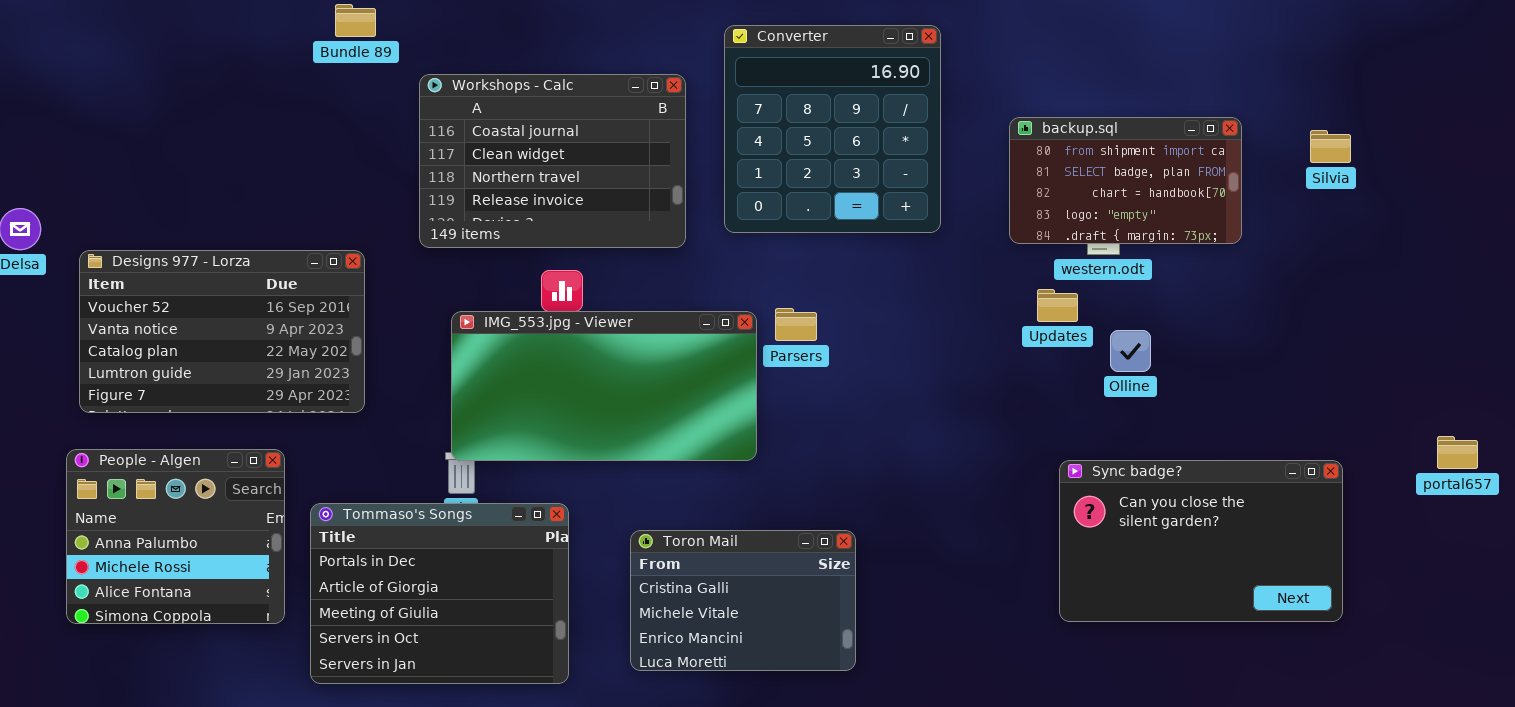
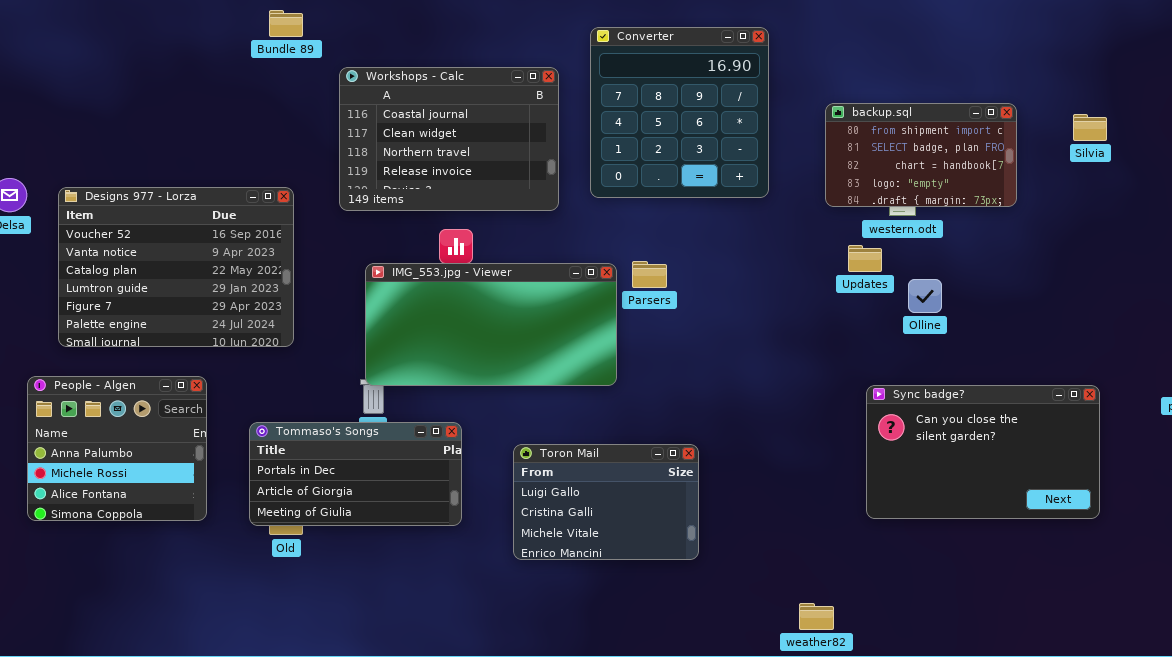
Designs 977 - Lorza: [79,250,365,413] -> [58,187,294,347], resized
People - Algen: [66,449,285,624] -> [27,376,207,521], moved
Tommaso's Songs: [310,503,569,684] -> [249,422,462,526], resized
Toron Mail: [630,530,856,671] -> [513,444,699,560], scrolled up 1 row

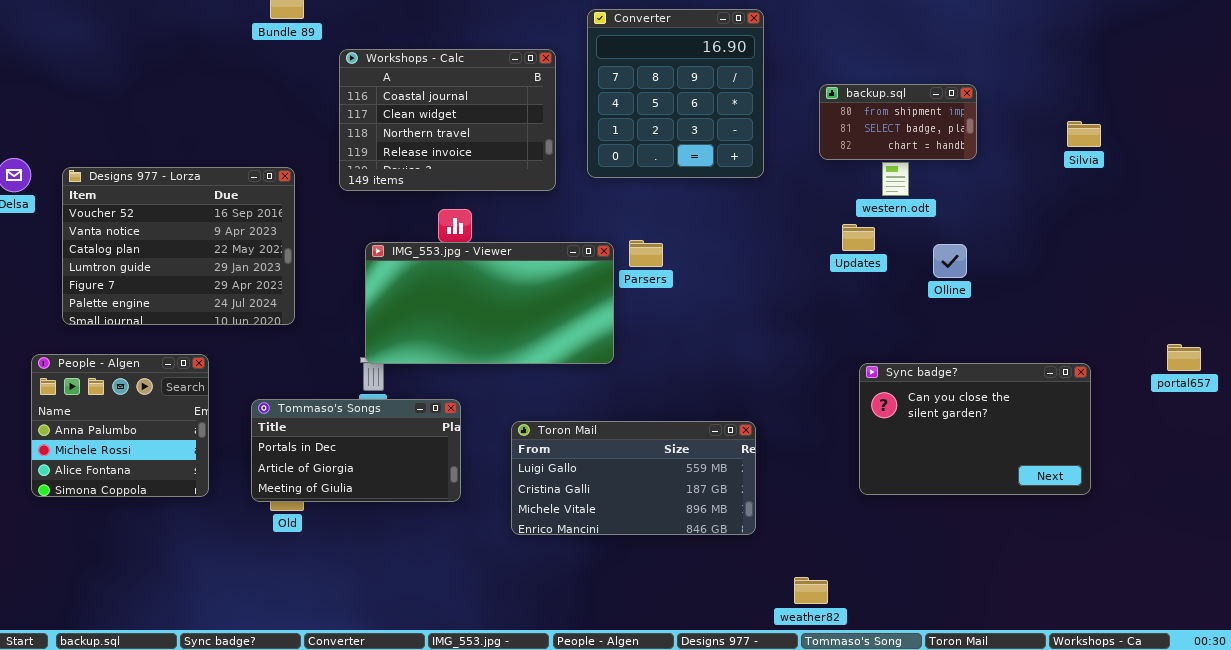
backup.sql: [825,103,1017,207] -> [819,84,977,160], resized
Silvia: [1073,114,1107,141] -> [1067,121,1101,147], moved
Olline: [908,279,942,313] -> [933,244,967,278], moved
Toron Mail: [513,444,699,560] -> [511,421,756,535], resized

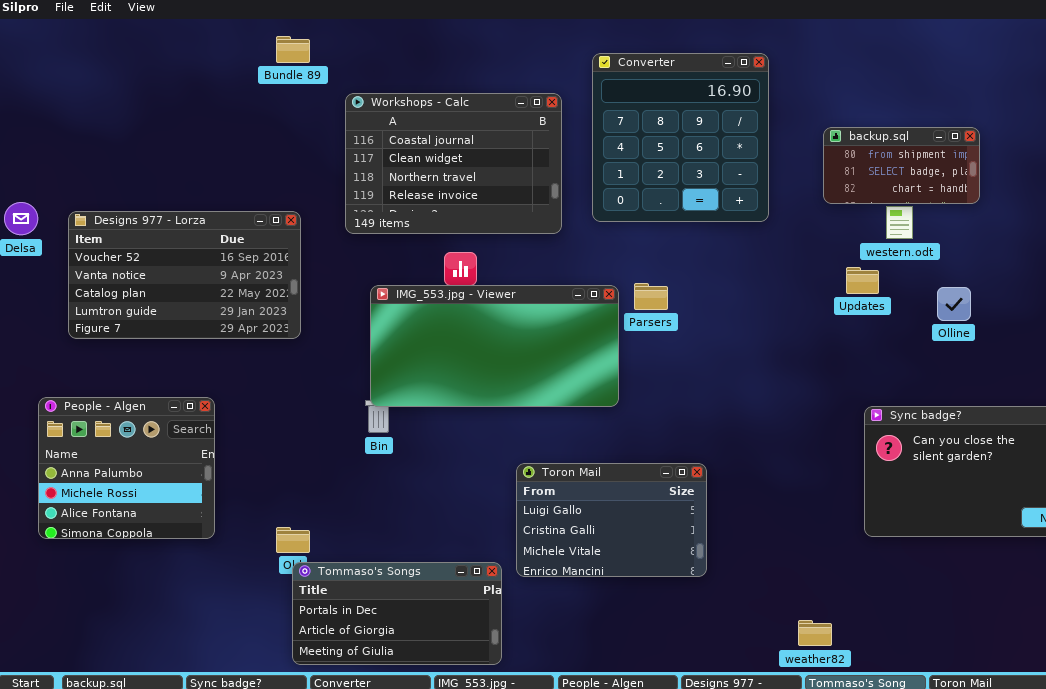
Designs 977 - Lorza: [62,167,295,325] -> [68,211,301,339], resized
Tommaso's Songs: [251,399,461,502] -> [292,562,502,665], moved
Toron Mail: [511,421,756,535] -> [516,463,707,577], resized

